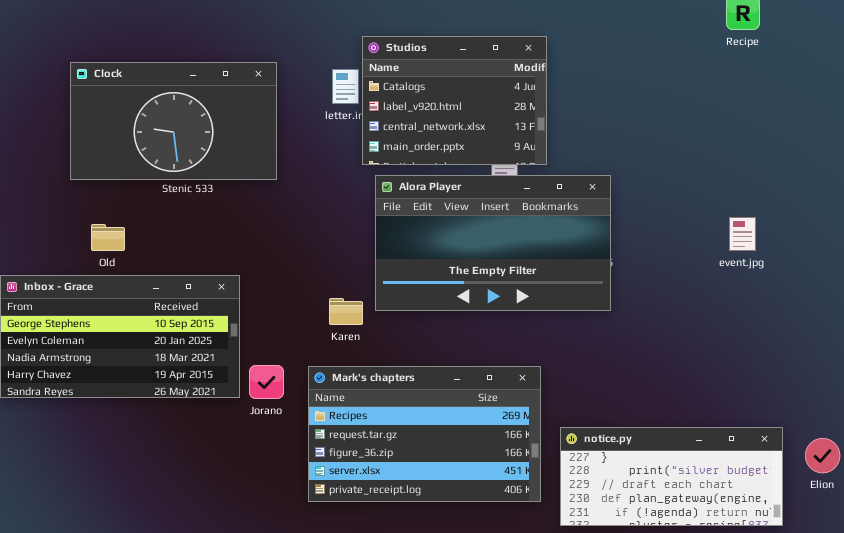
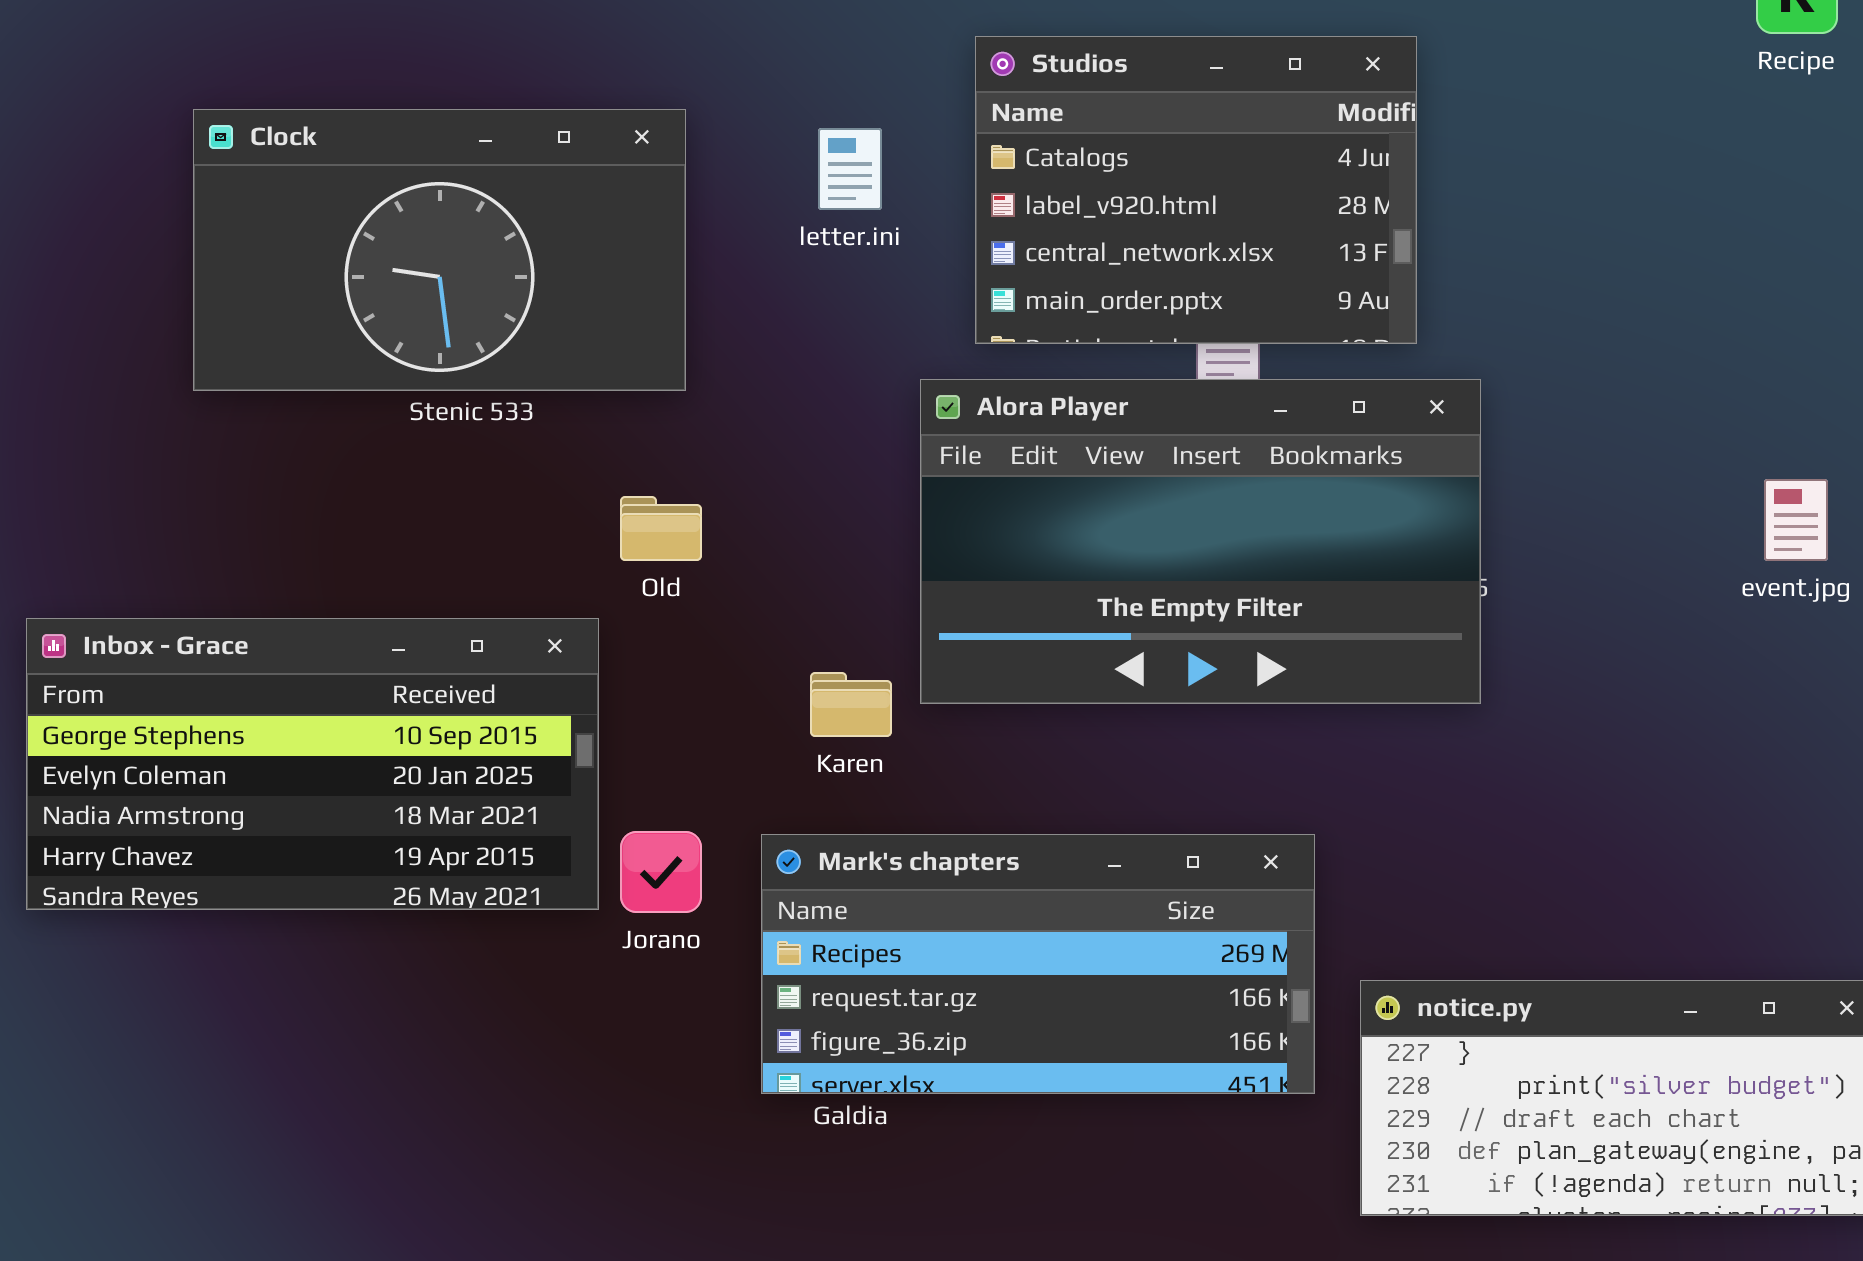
Studios: [362,36,547,165] -> [975,36,1417,344], moved
Old: [91,224,125,251] -> [620,496,702,561], moved
Mark's chapters: [308,366,541,502] -> [761,834,1315,1094], resized

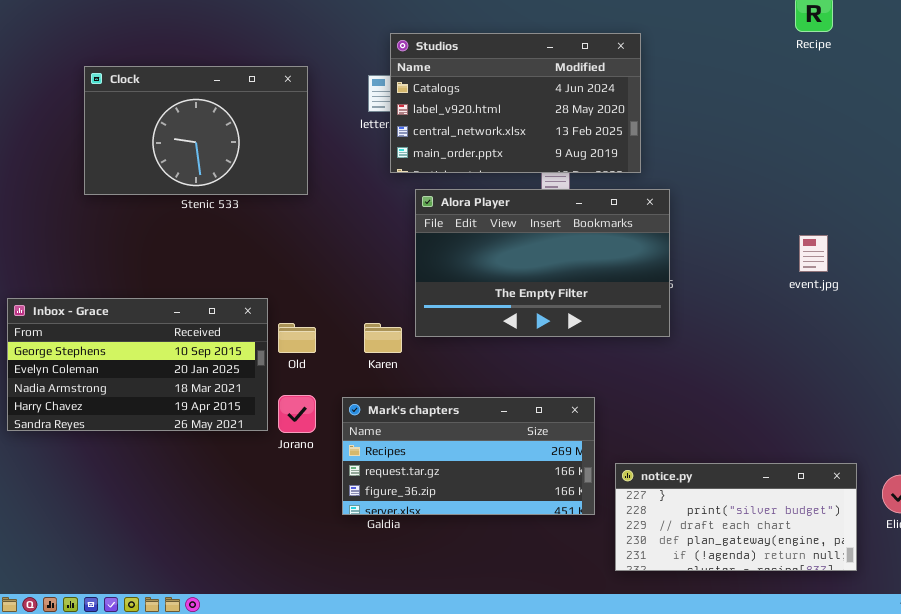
Studios: [975,36,1417,344] -> [390,33,641,173], resized
Old: [620,496,702,561] -> [278,323,316,353], moved

